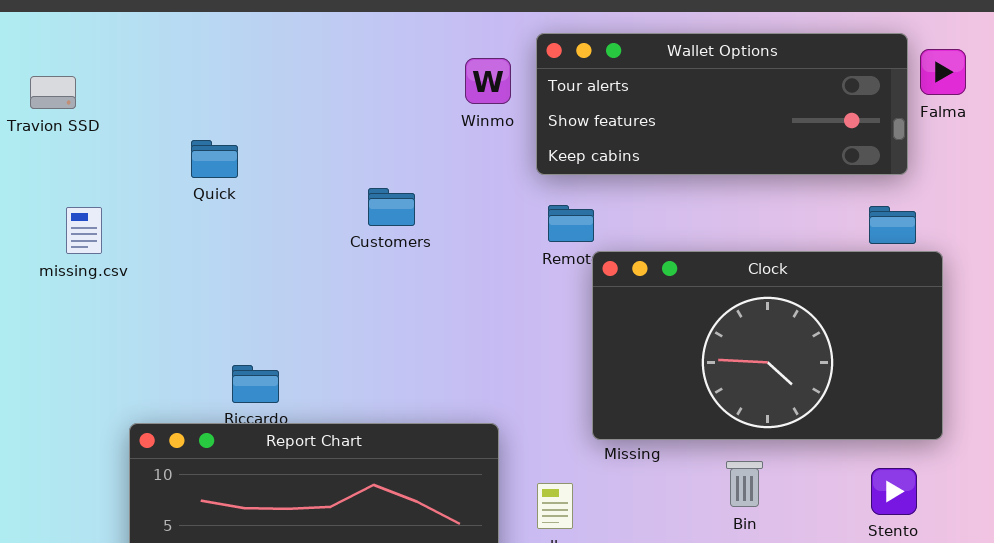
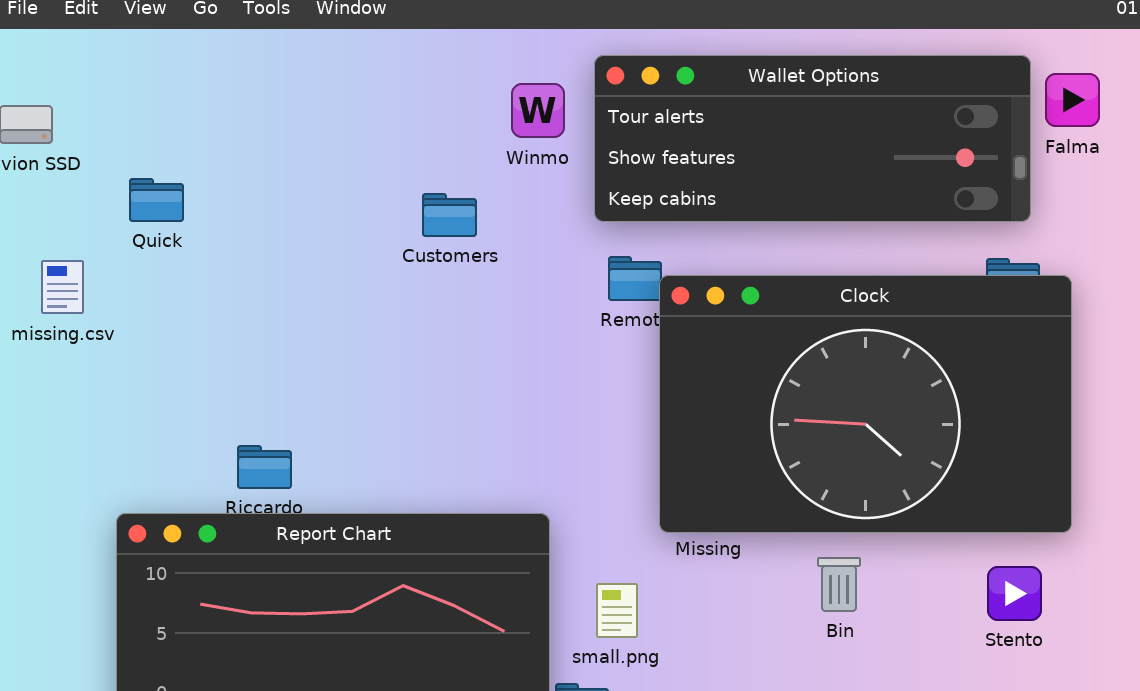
Quick: [191,140,238,178] -> [129,178,184,222], moved
Customers: [368,188,415,226] -> [422,193,477,237], moved
Clock: [592,251,943,440] -> [659,275,1072,533], resized

